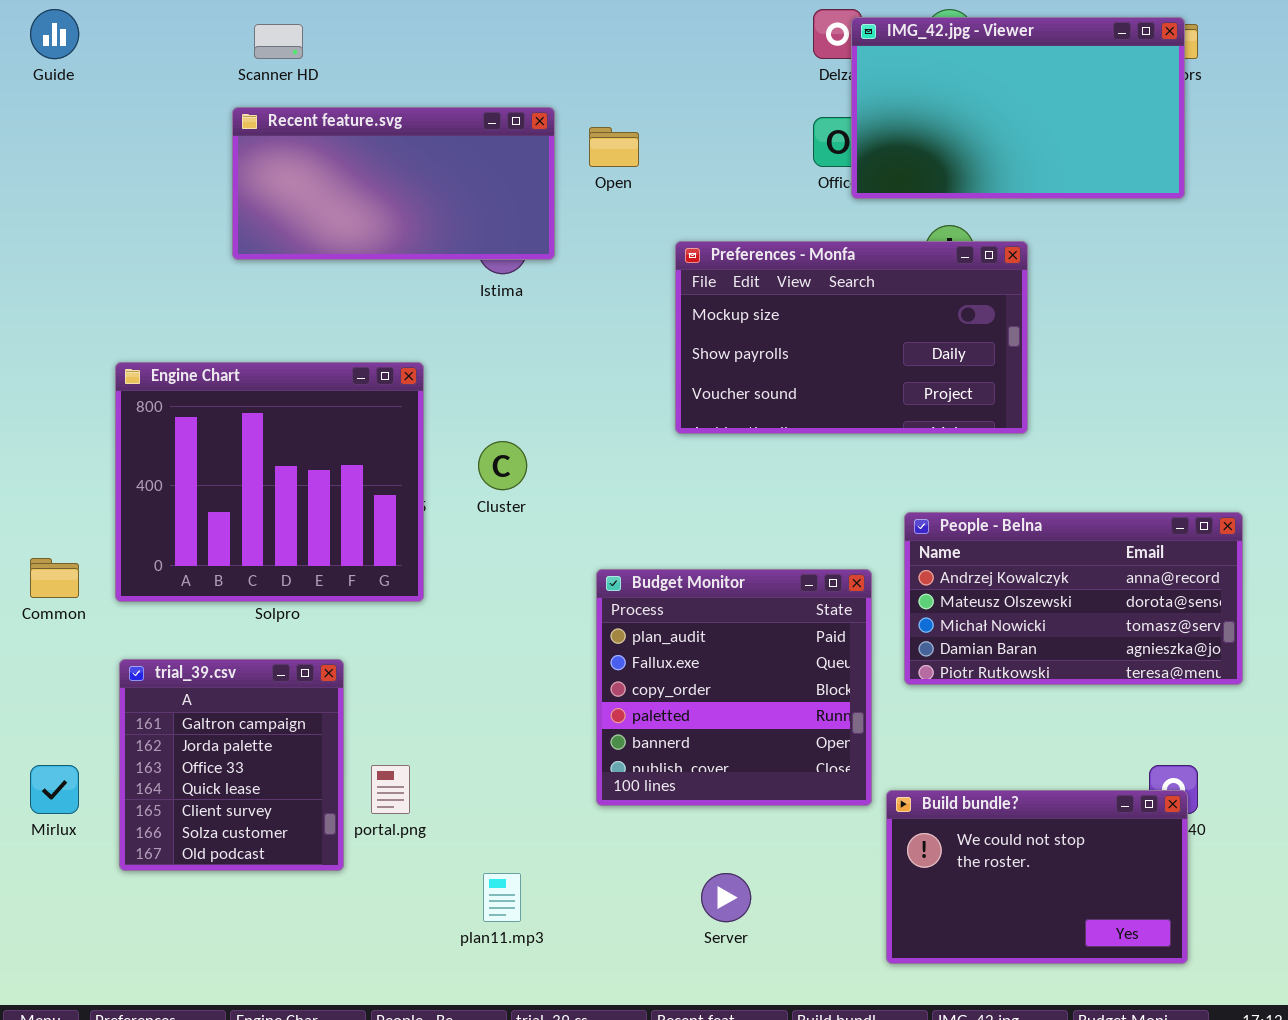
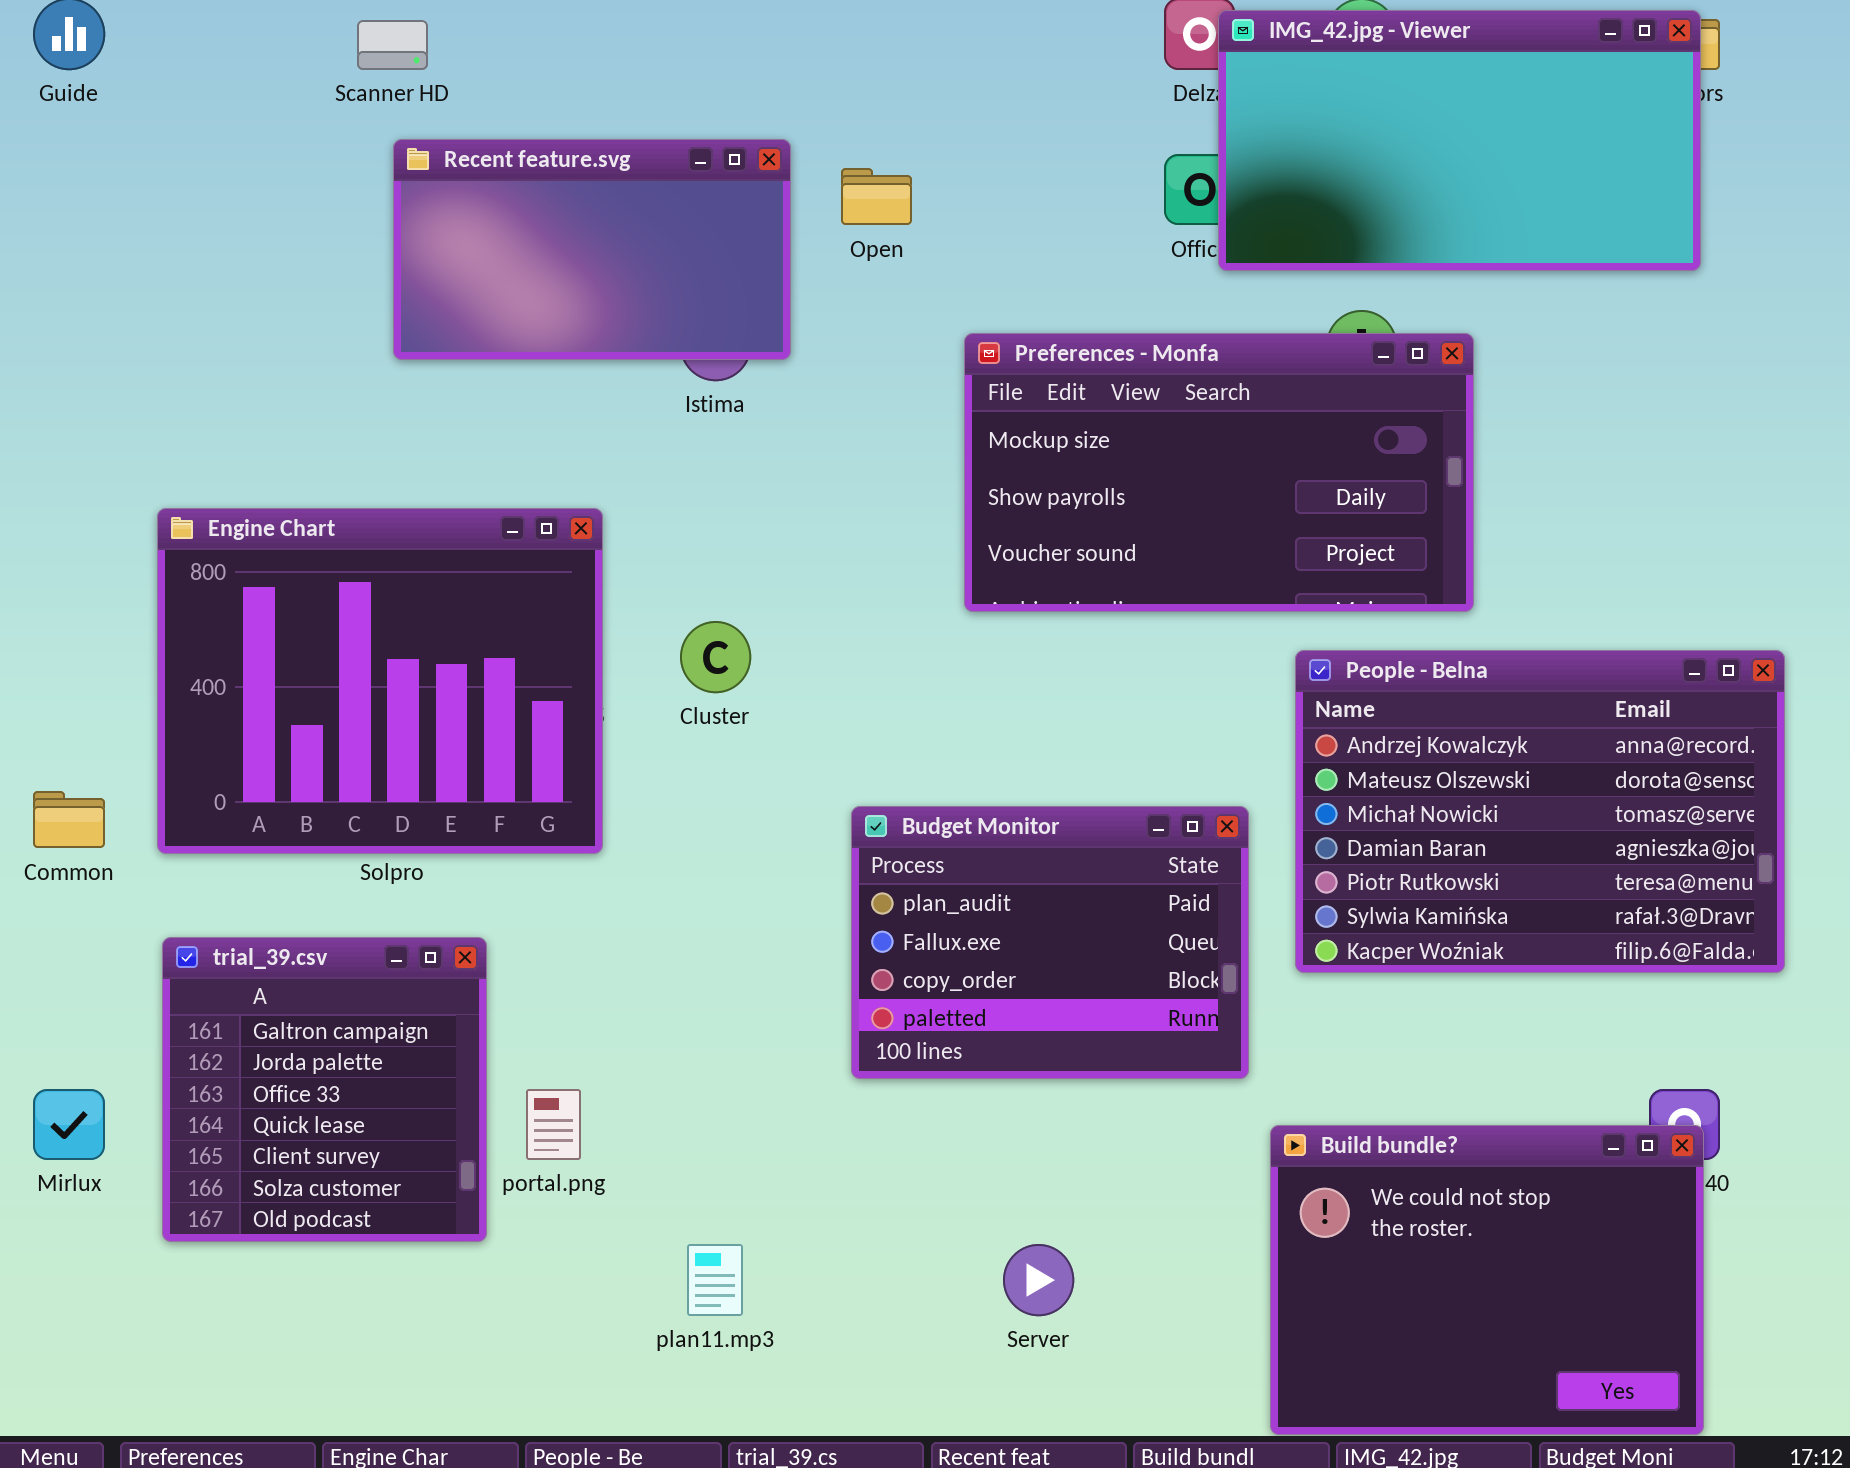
Recent feature.svg: [232,107,555,260] -> [393,139,791,360], resized
People - Belna: [904,512,1243,685] -> [1295,650,1785,973], resized
Budget Monitor: [596,569,872,806] -> [851,806,1249,1079], resized
Build bundle?: [886,790,1188,964] -> [1270,1125,1704,1435], resized

